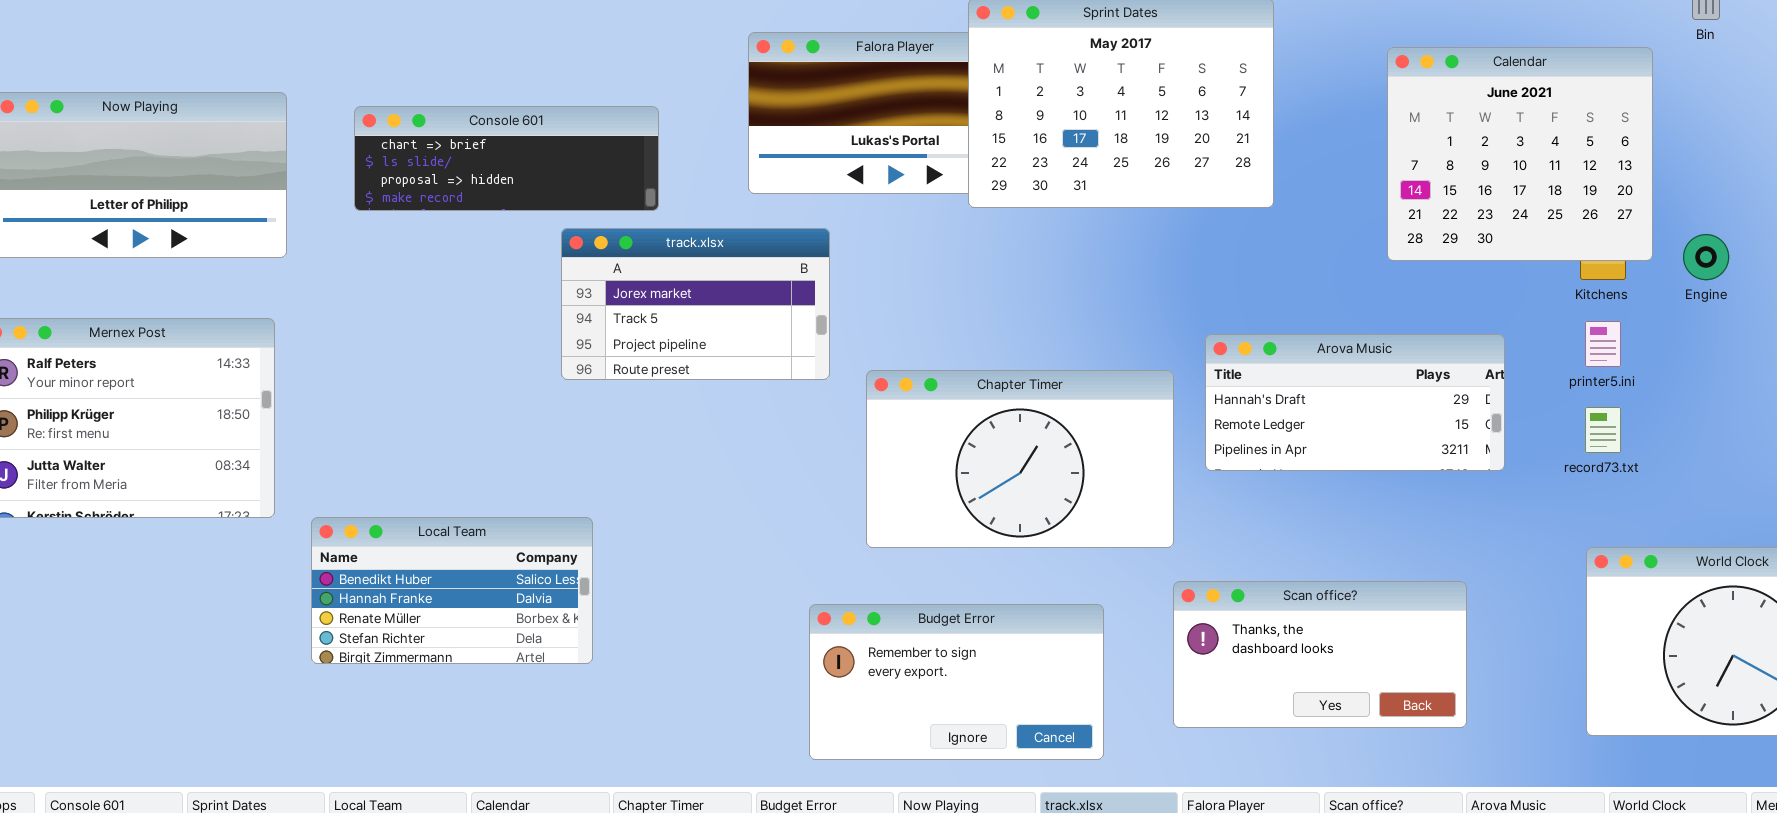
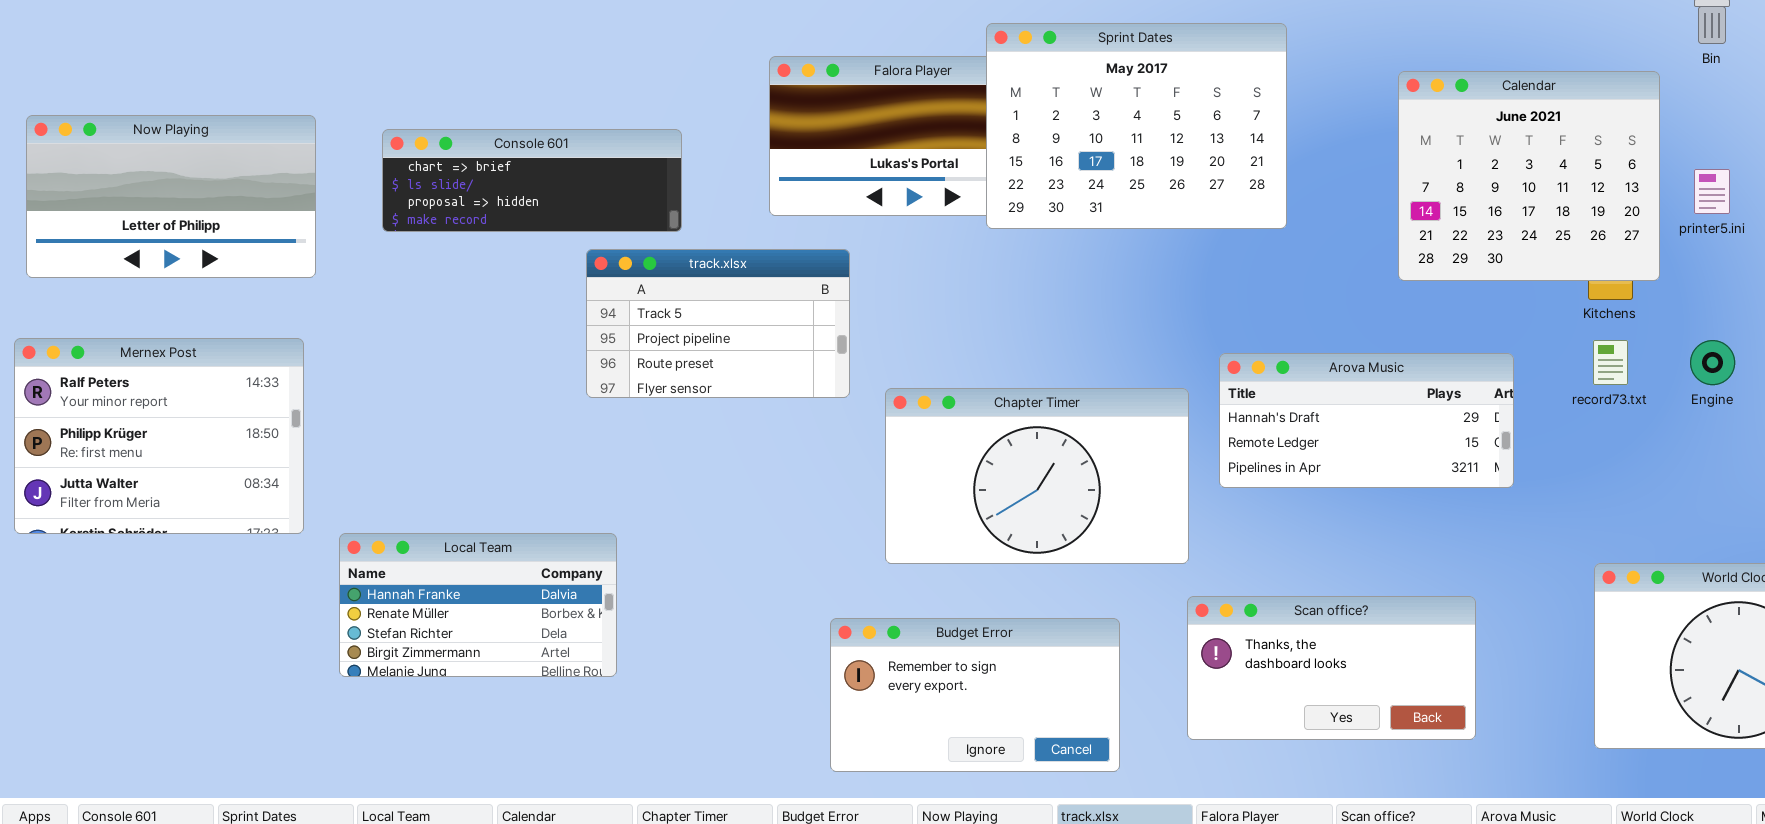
track.xlsx: [561,228,830,380] -> [586,249,850,398], scrolled down 1 row
Engine: [1683,234,1729,280] -> [1690,340,1735,385], moved
printer5.ini: [1585,321,1621,367] -> [1694,169,1730,214], moved
record73.txt: [1585,407,1621,453] -> [1593,340,1628,385], moved
Local Team: [311,517,593,664] -> [339,533,617,677], scrolled down 1 row

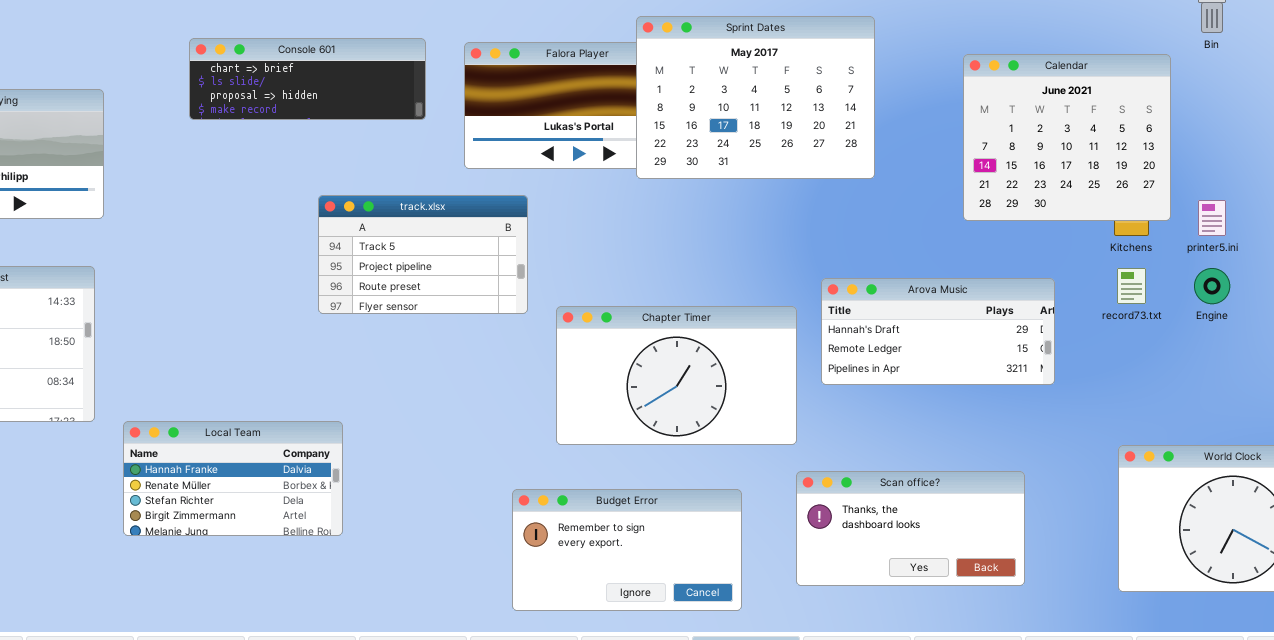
Console 601: [382,129,682,232] -> [189,38,426,120], moved
printer5.ini: [1694,169,1730,214] -> [1198,200,1226,236], moved

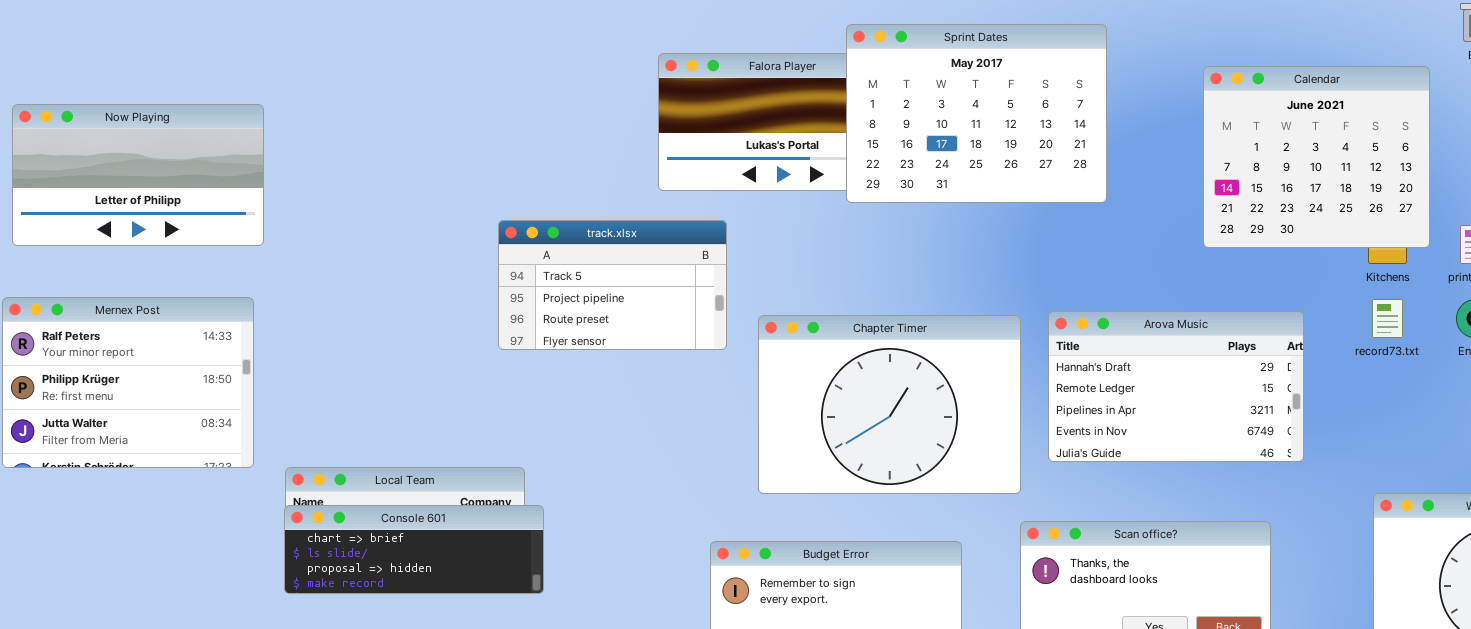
Console 601: [189,38,426,120] -> [284,505,544,594], moved
Arova Music: [821,278,1055,385] -> [1048,311,1304,462], resized
Chapter Timer: [556,306,797,445] -> [758,315,1021,494], resized

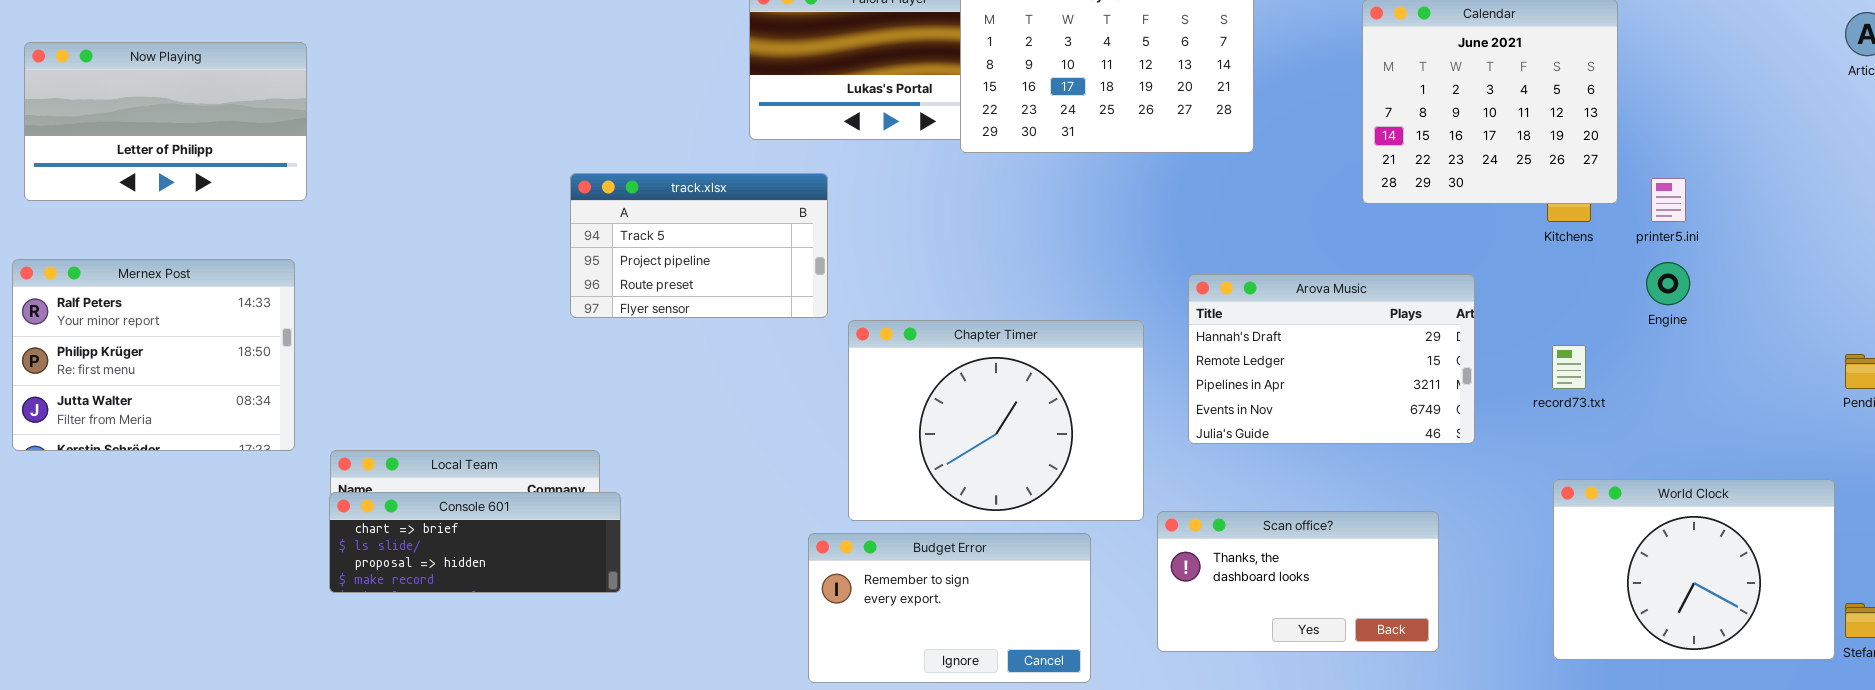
record73.txt: [1372,299,1403,338] -> [1552,345,1586,389], moved
Chapter Timer: [758,315,1021,494] -> [848,320,1144,521], moved

